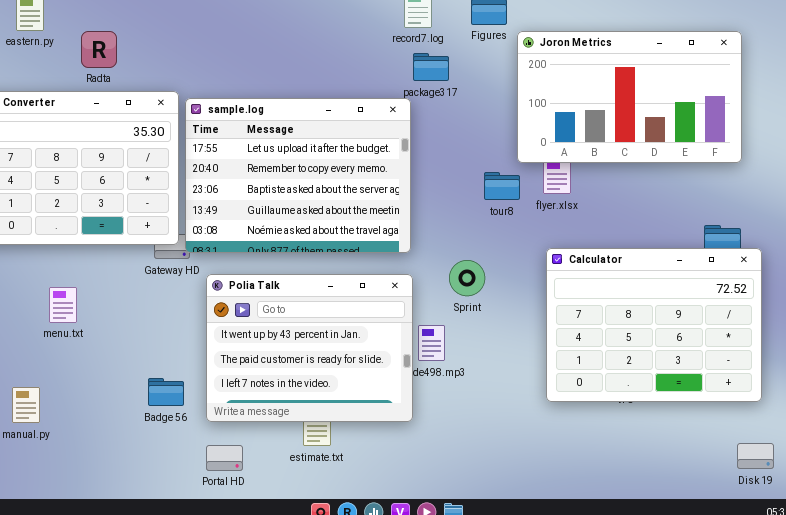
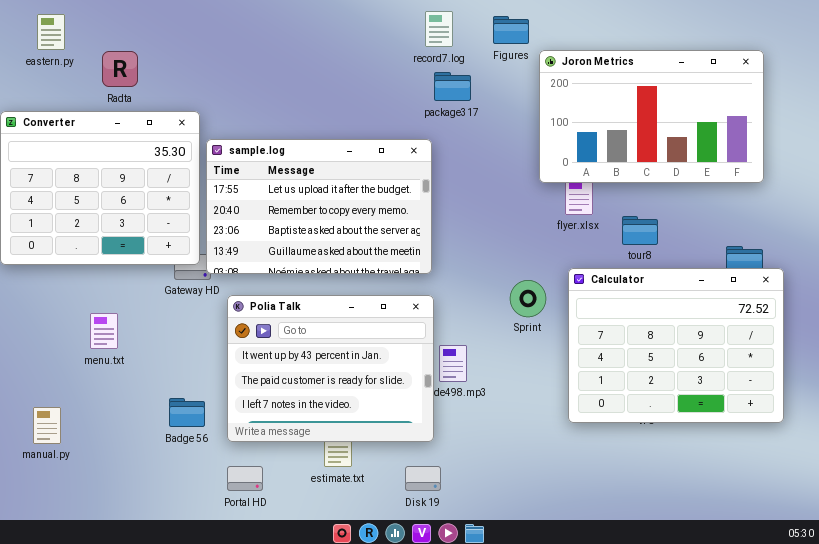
sample.log: [185,98,411,253] -> [206,139,432,274], resized
tour8: [484,172,520,200] -> [622,216,658,245], moved
Sprint: [449,260,485,296] -> [510,280,546,317], moved
menu.txt: [49,287,77,323] -> [90,313,118,349], moved
Disk 19: [737,443,774,469] -> [405,466,441,491], moved

